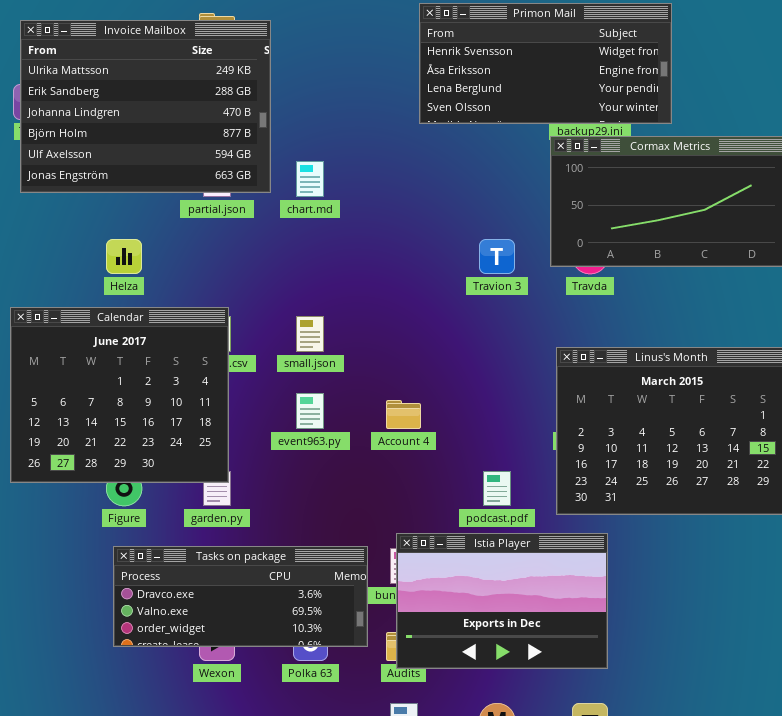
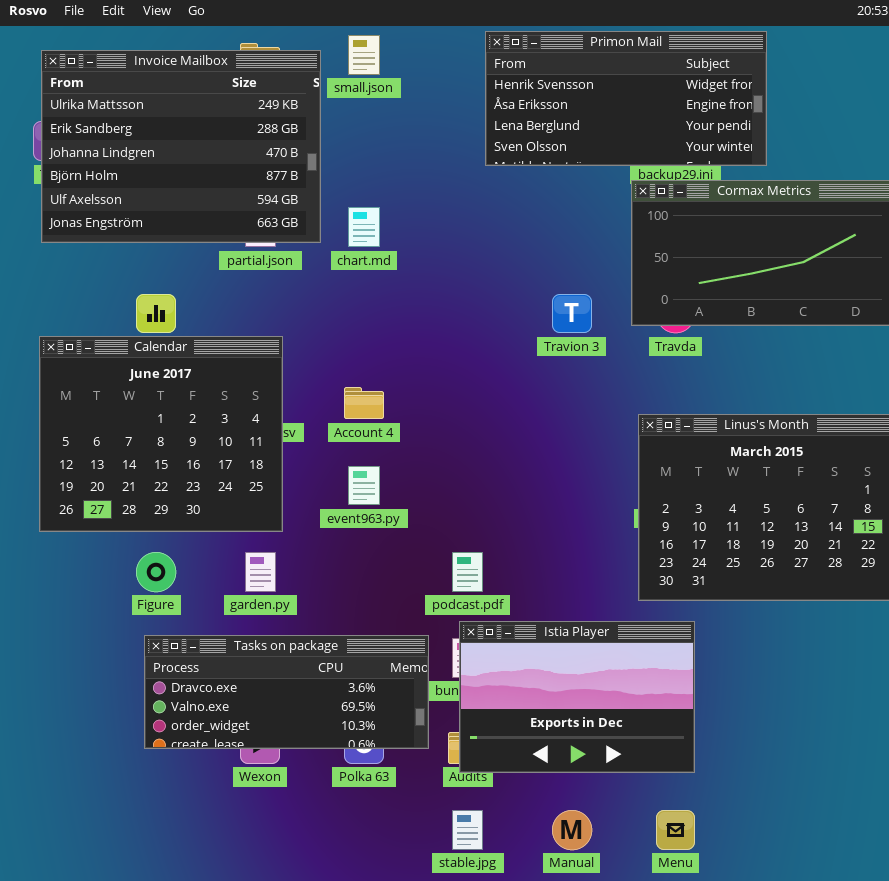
Calendar: [10,307,229,483] -> [39,336,283,532], moved
small.json: [296,316,324,352] -> [348,35,380,75], moved
Account 4: [386,400,421,429] -> [344,387,384,419], moved
podcast.pdf: [483,471,511,506] -> [452,552,483,592], moved

